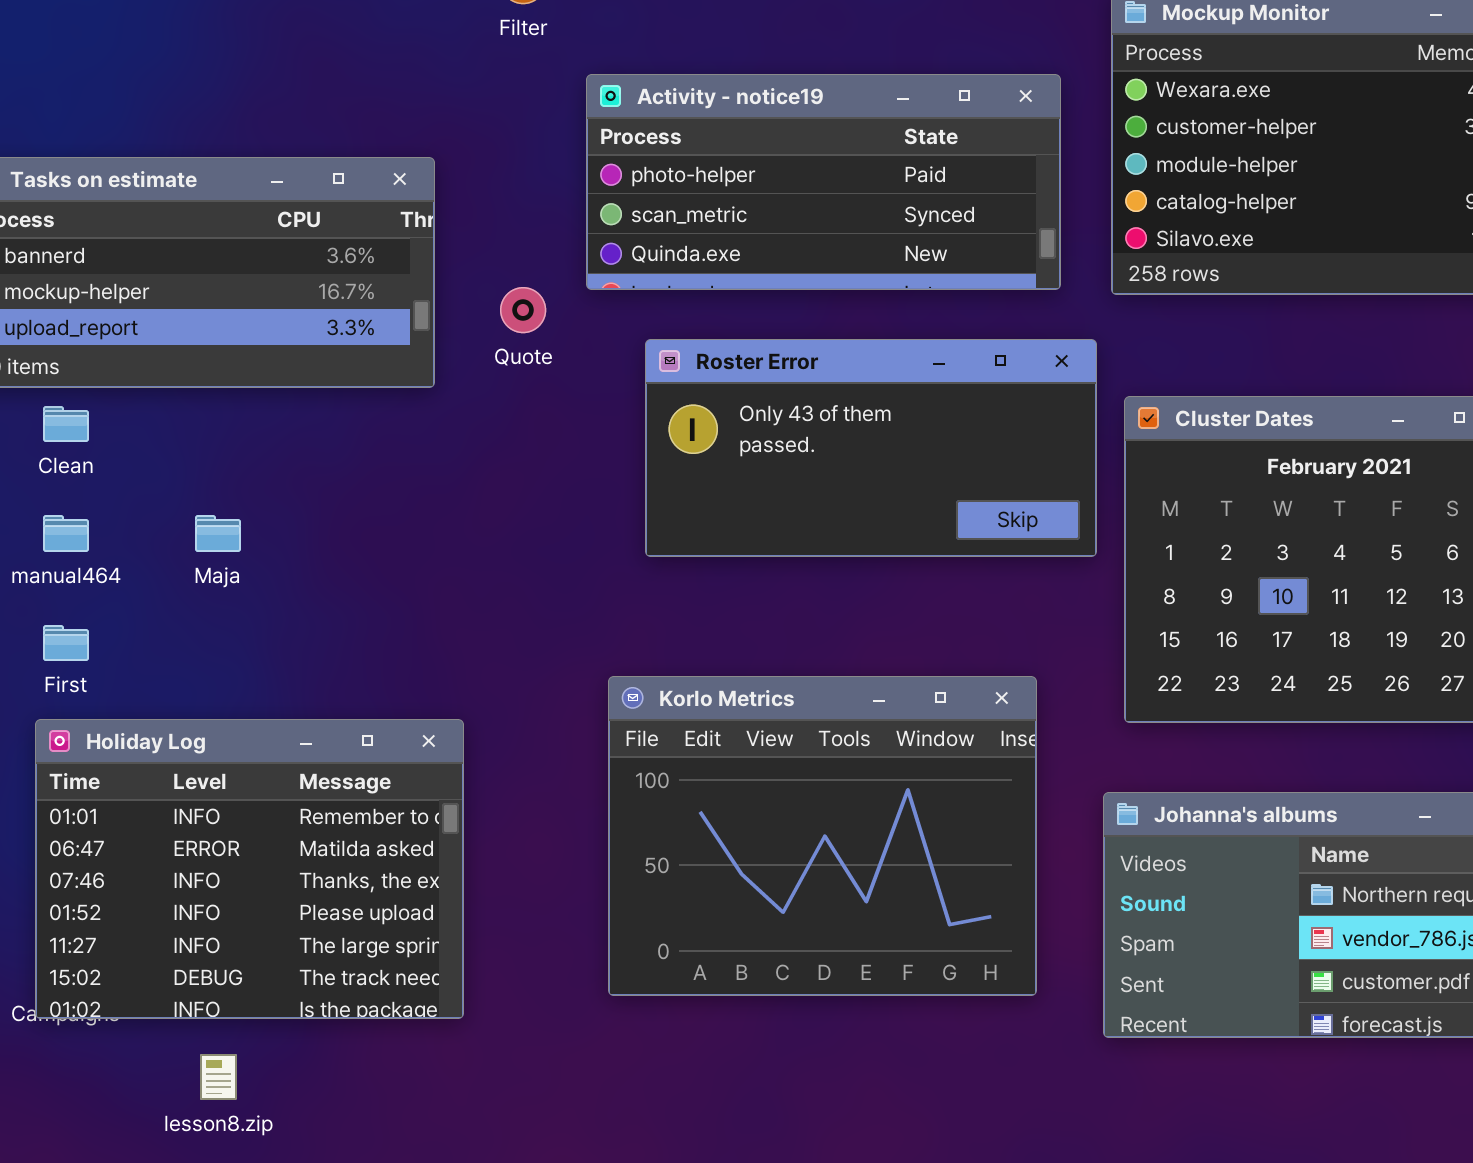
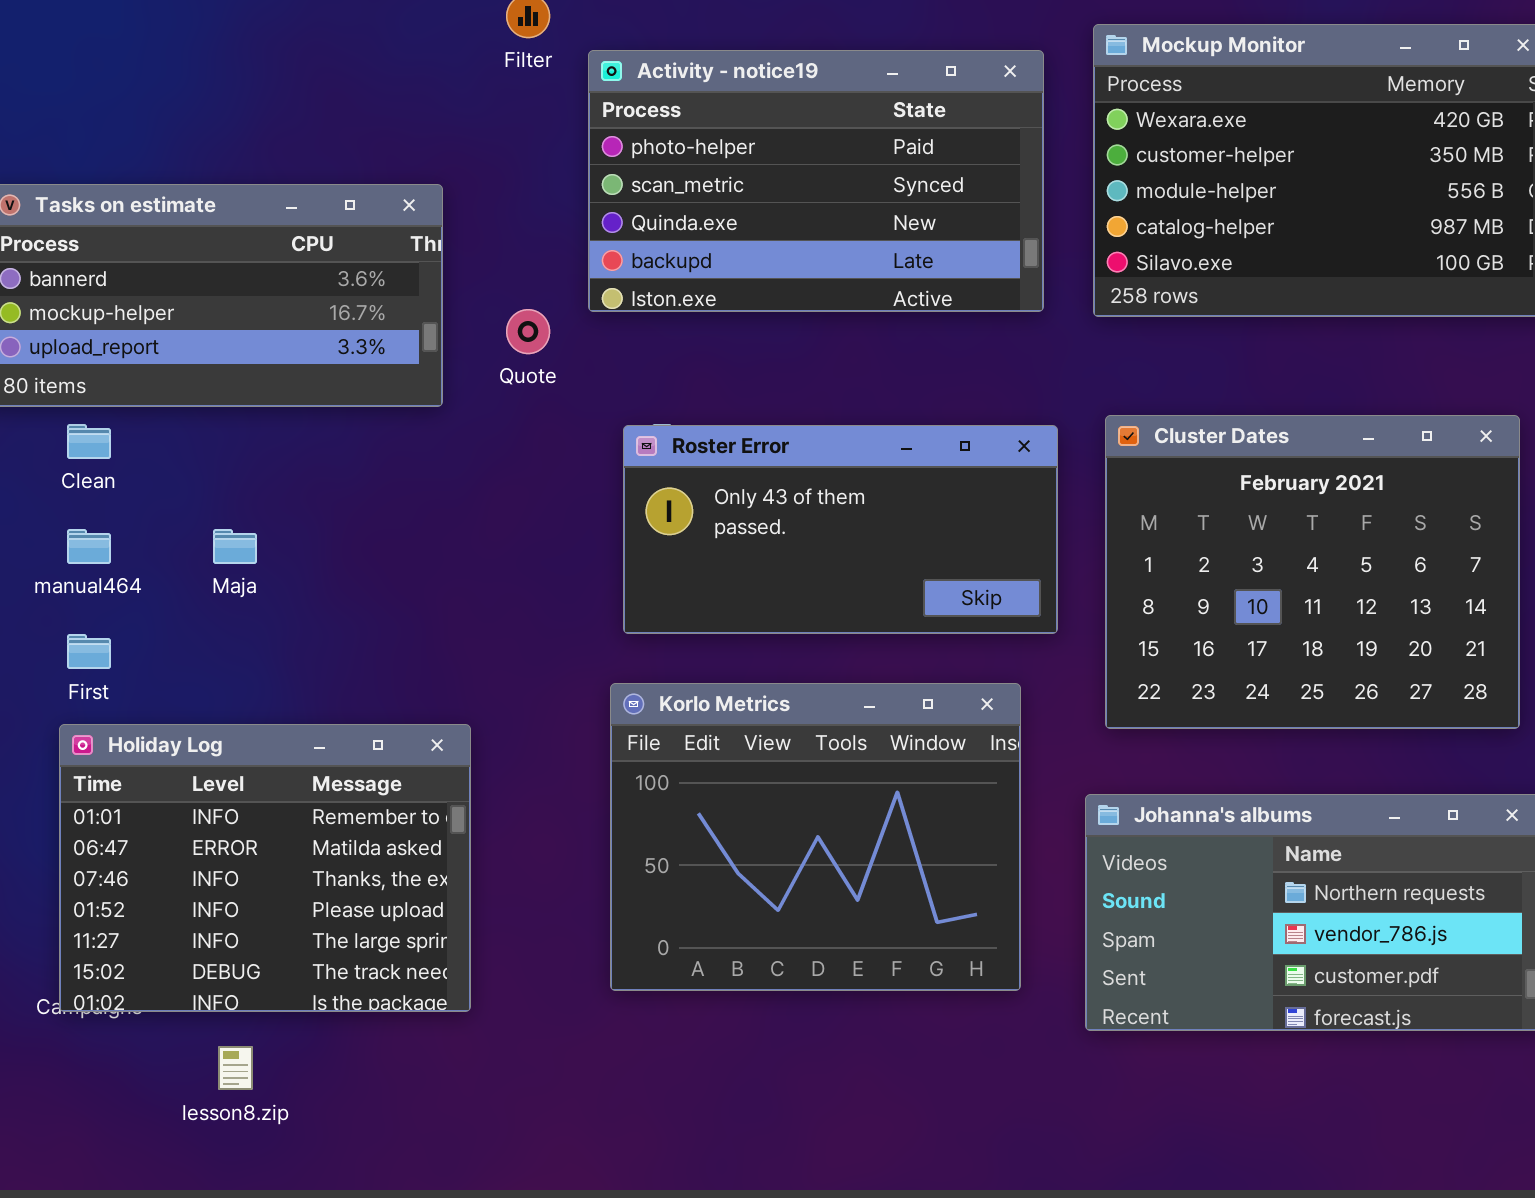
Activity - notice19: [586,74,1061,290] -> [588,50,1044,312], resized
Roster Error: [645,339,1097,557] -> [623,425,1058,634], moved

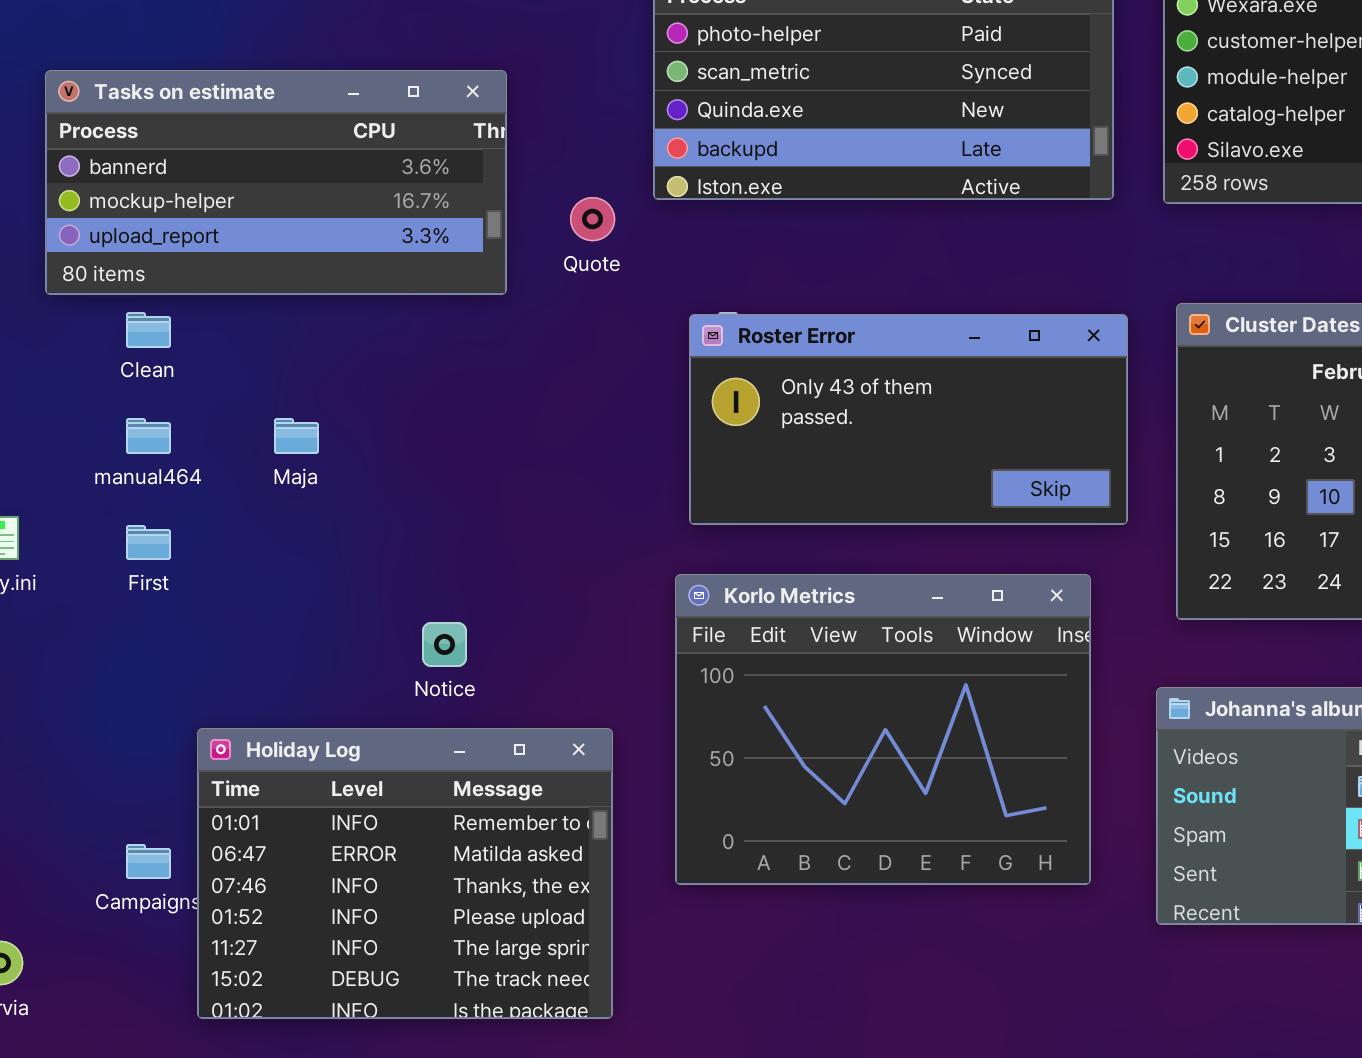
Holiday Log: [59,724,471,1012] -> [197,728,613,1019], moved

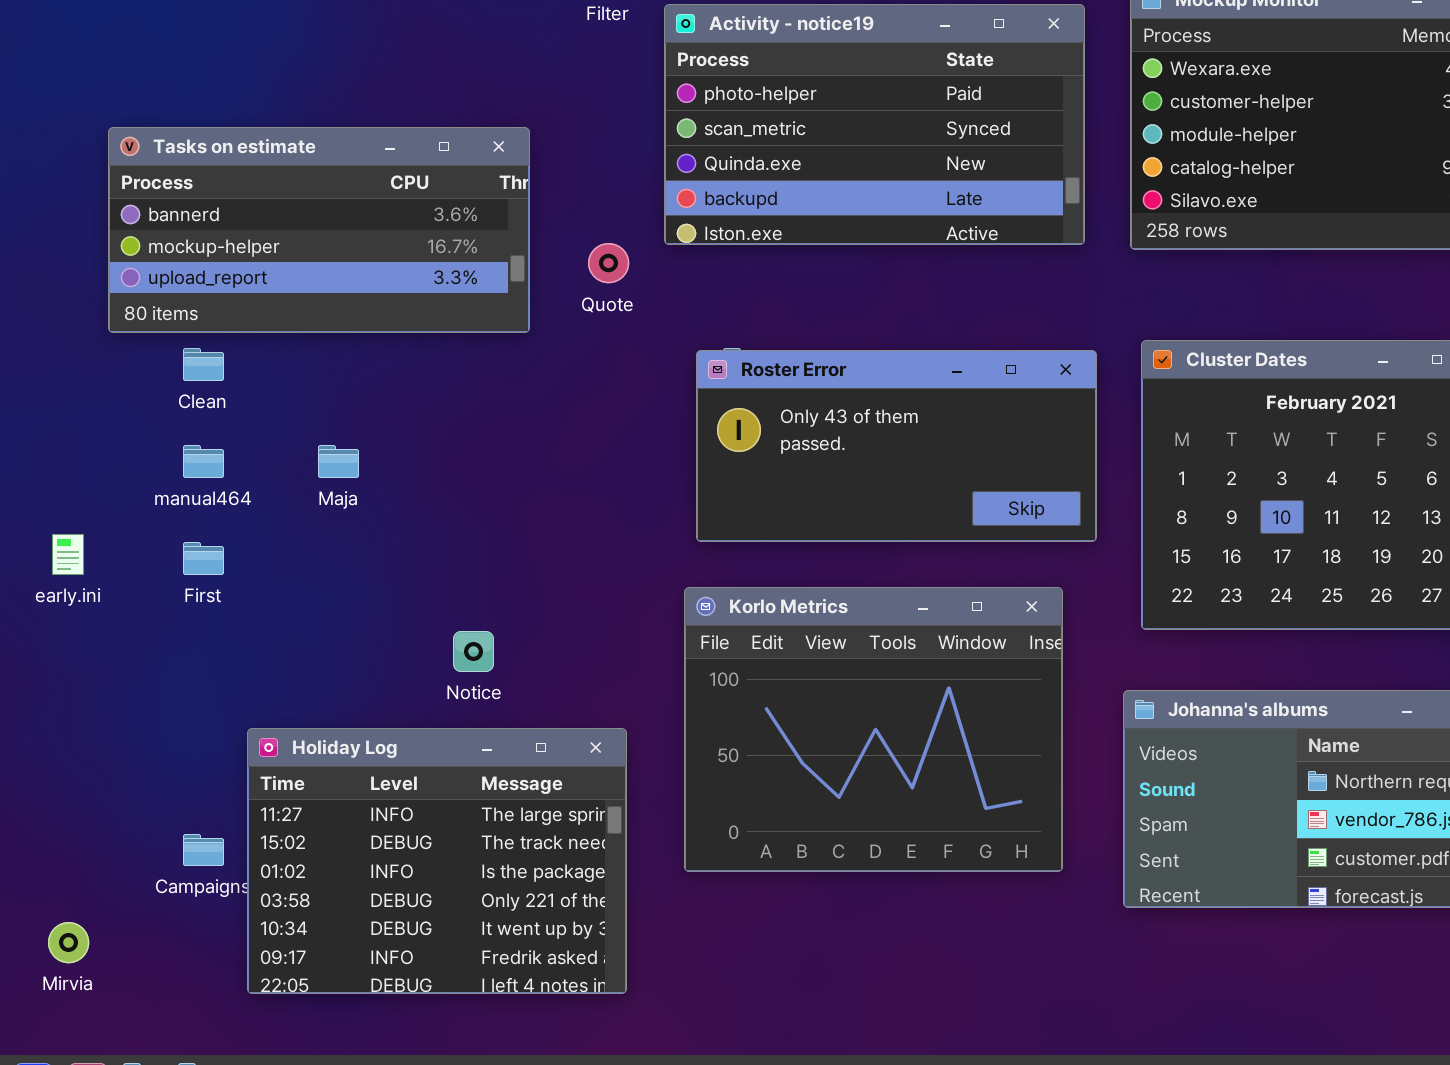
Holiday Log: [197,728,613,1019] -> [247,728,627,994], scrolled down 4 rows

